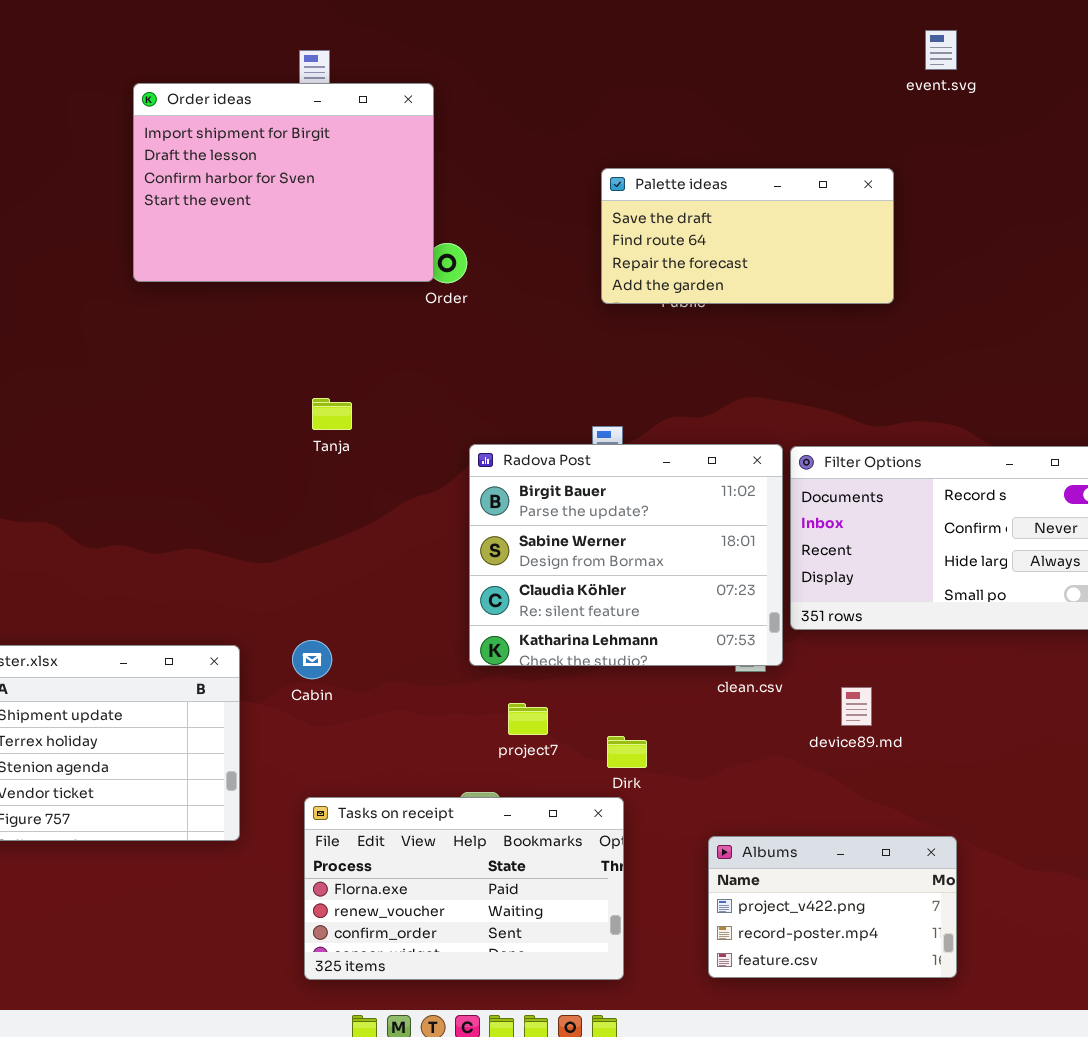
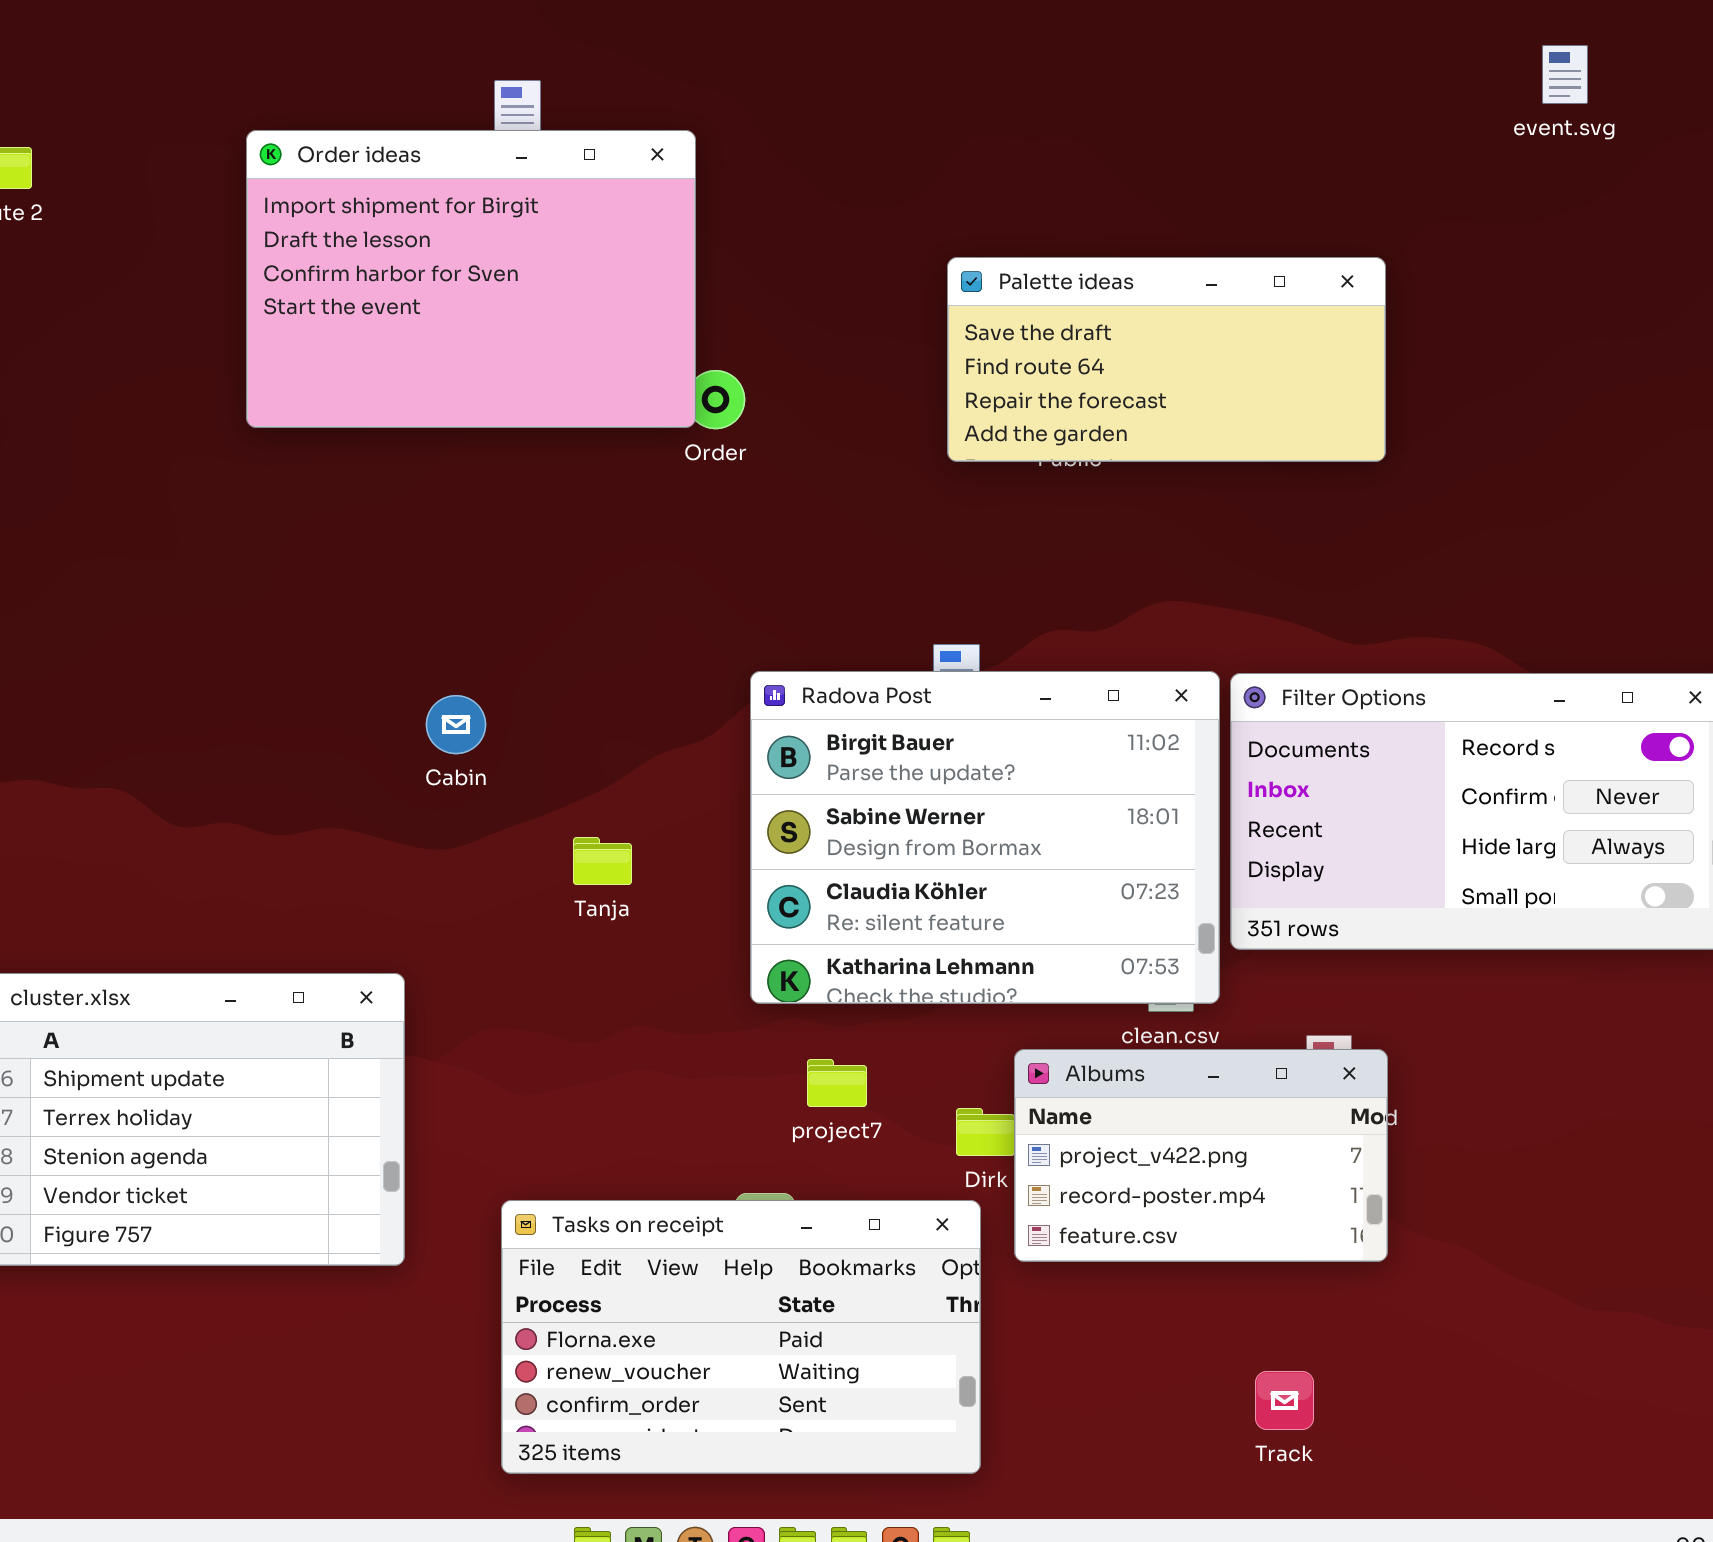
event.svg: [925,30,957,70] -> [1542,45,1588,104], moved
Tanja: [312,398,352,430] -> [573,837,632,885], moved
Cabin: [292,640,332,679] -> [426,695,486,754], moved
Albums: [708,836,957,978] -> [1014,1049,1388,1262], moved

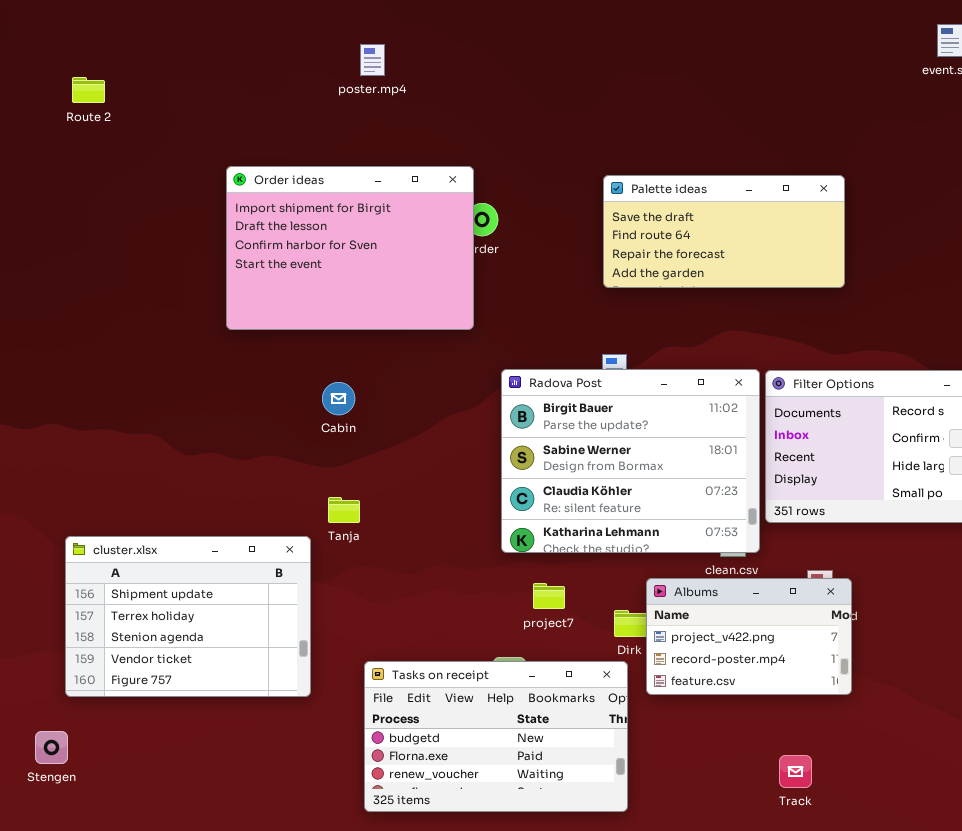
Order ideas: [246,130,696,428] -> [226,166,474,330], moved
Palette ideas: [947,257,1386,462] -> [603,175,845,288], moved
Tanja: [573,837,632,885] -> [328,497,360,523], moved
Tasks on receipt: [501,1200,981,1474] -> [364,661,628,812], scrolled up 1 row

